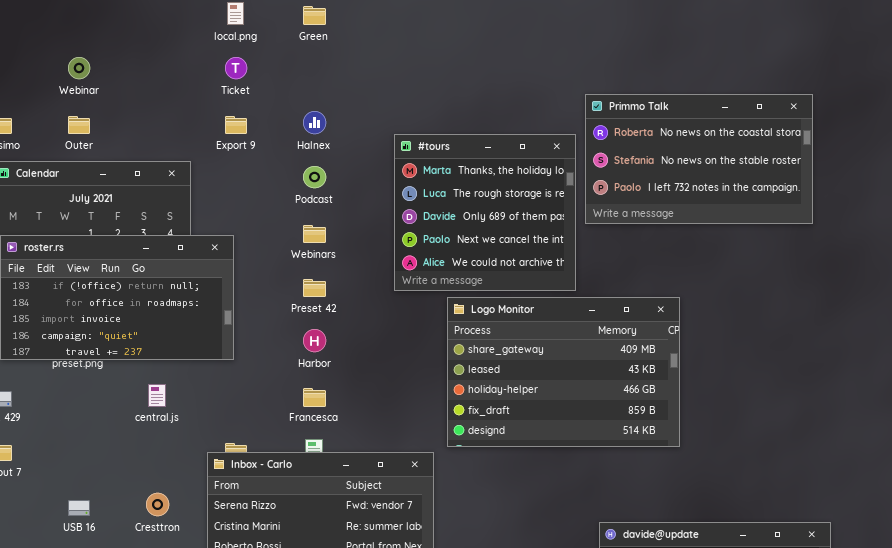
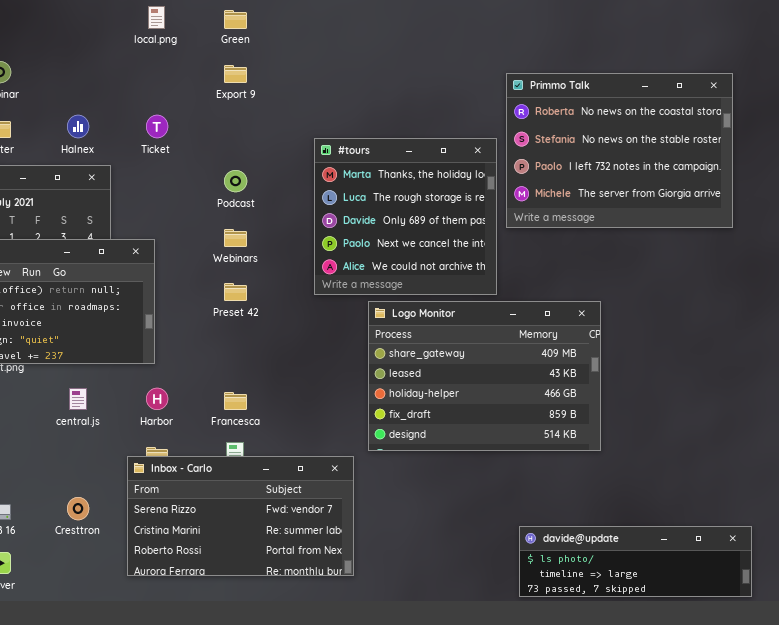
Ticket: [225,57,247,79] -> [146,115,168,138], moved
Primmo Talk: [585,94,813,224] -> [506,73,733,228], resized
Halnex: [303,111,326,134] -> [67,115,89,138], moved
Export 9: [225,116,247,134] -> [224,65,247,83], moved
Harbor: [303,329,326,352] -> [146,388,168,410], moved

